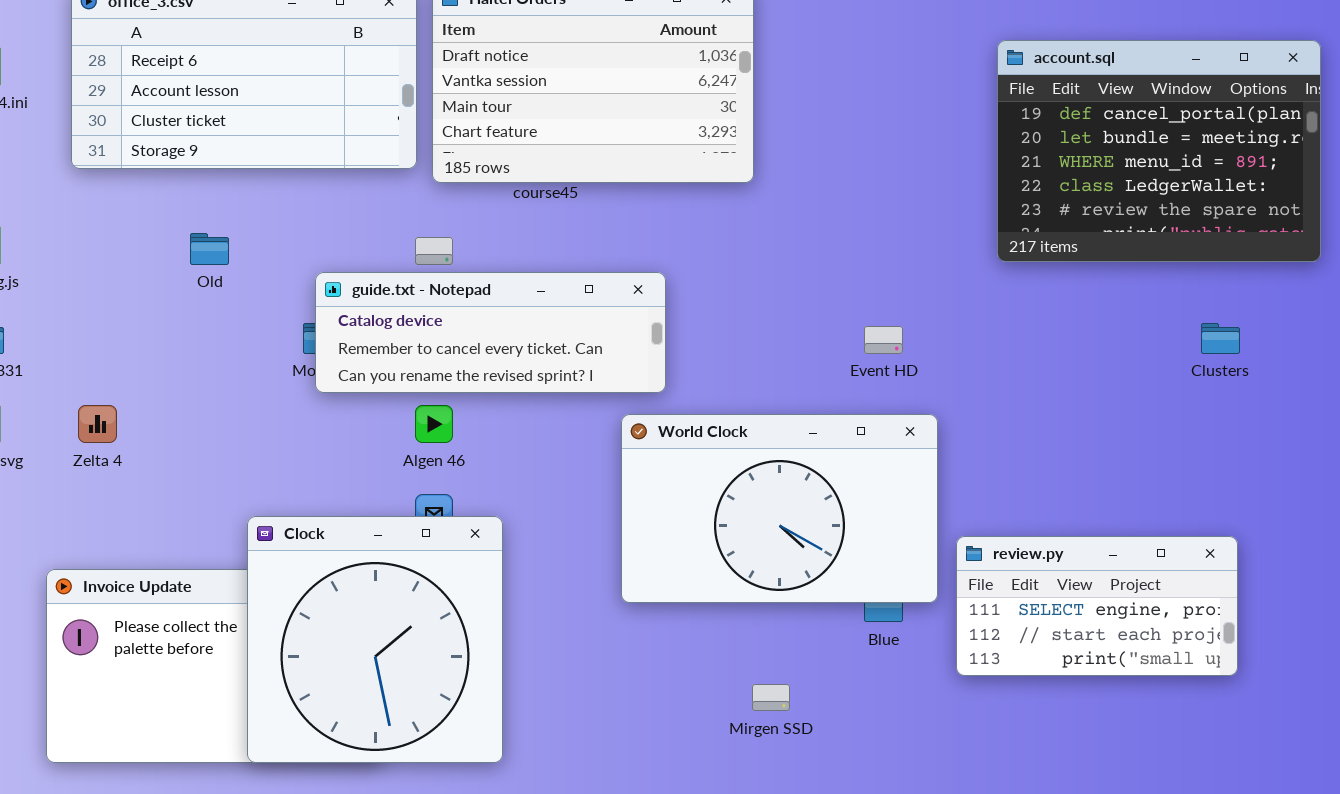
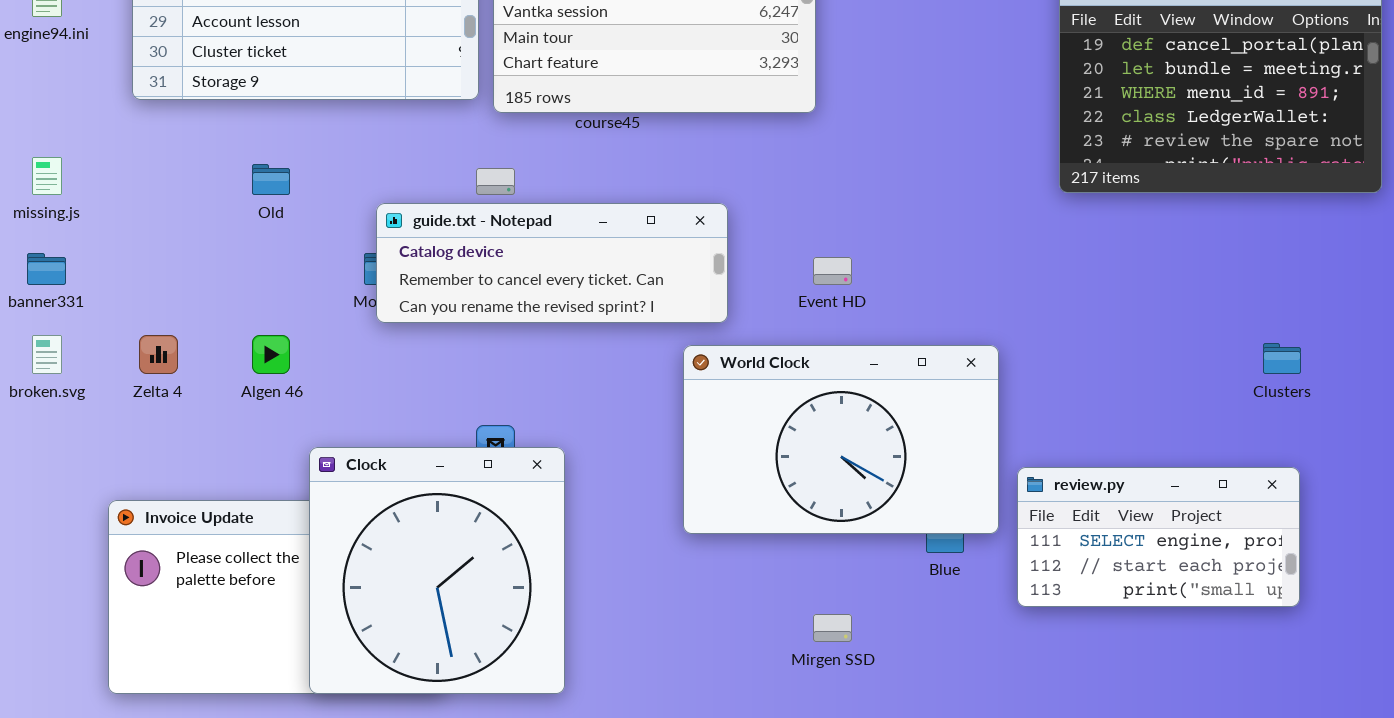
Clusters: [1201,323,1240,354] -> [1263,343,1301,374], moved
Event HD: [864,326,903,354] -> [813,257,852,285], moved
Algen 46: [415,405,453,443] -> [252,335,290,374], moved

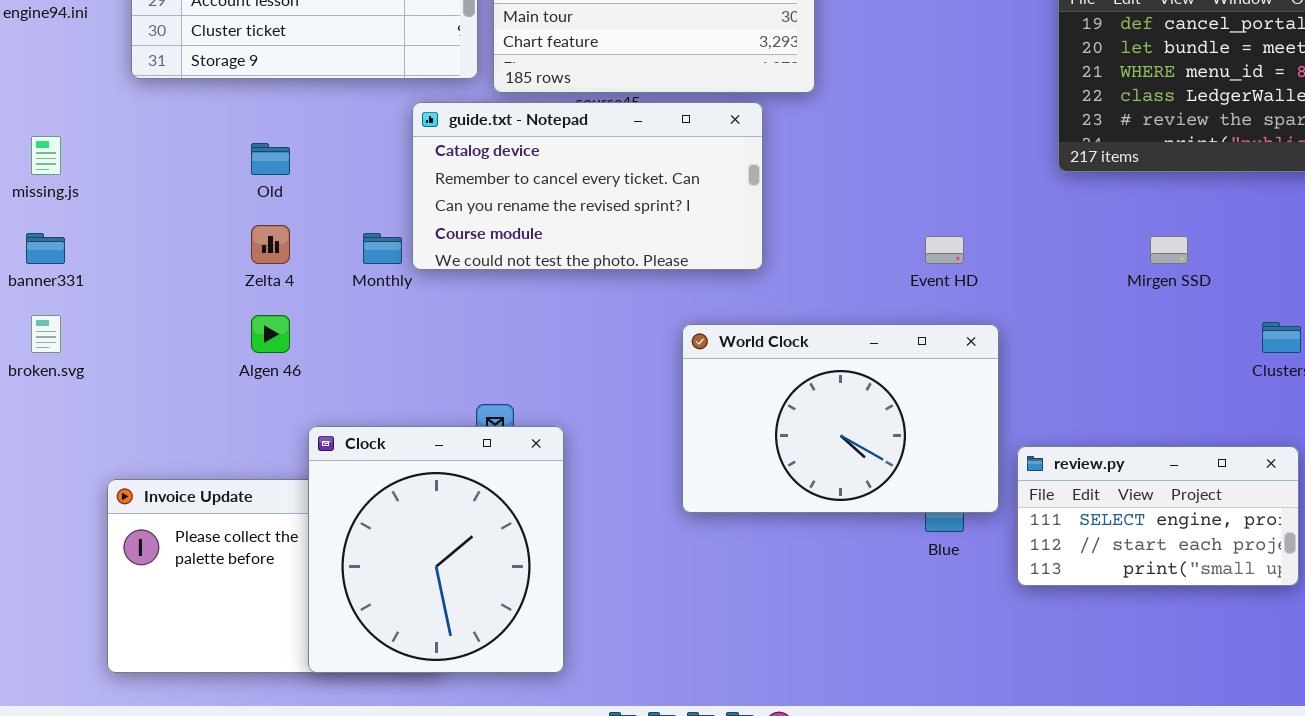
guide.txt - Notepad: [376,203,728,323] -> [412,102,763,270], moved, resized
Event HD: [813,257,852,285] -> [925,236,964,264], moved
Zelta 4: [139,335,178,374] -> [251,225,290,264], moved
Mirgen SSD: [813,614,852,642] -> [1150,236,1188,264], moved

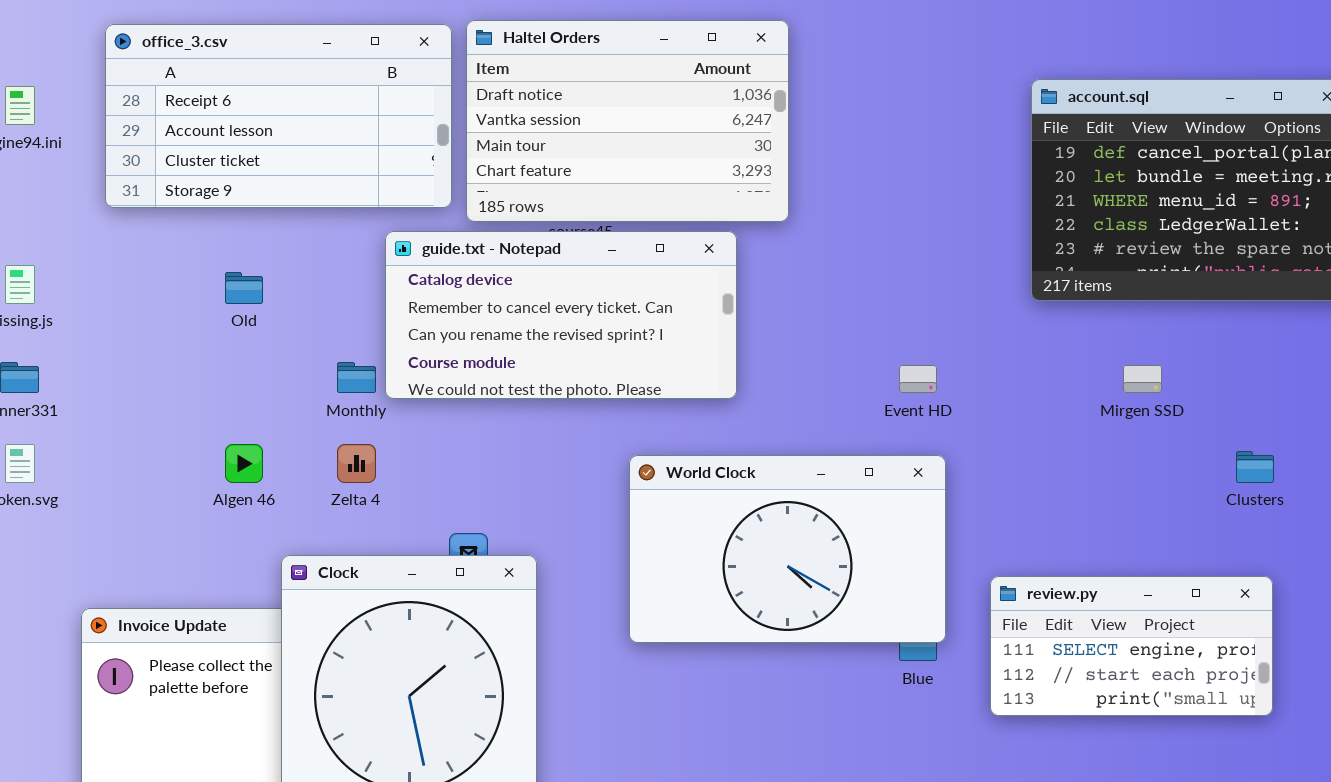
Zelta 4: [251,225,290,264] -> [337,444,376,483], moved
World Clock: [682,324,999,513] -> [629,455,946,643], moved

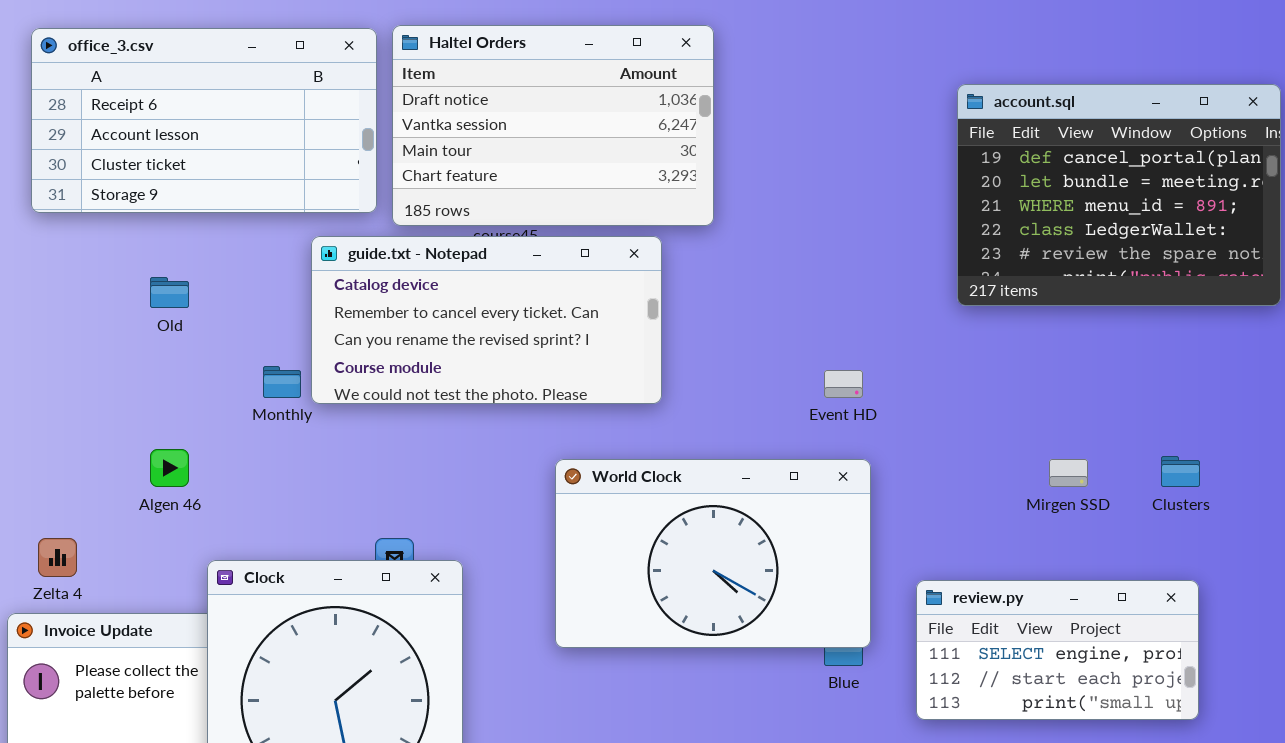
Mirgen SSD: [1123,365,1162,393] -> [1049,459,1088,487], moved
Zelta 4: [337,444,376,483] -> [38,538,77,577], moved

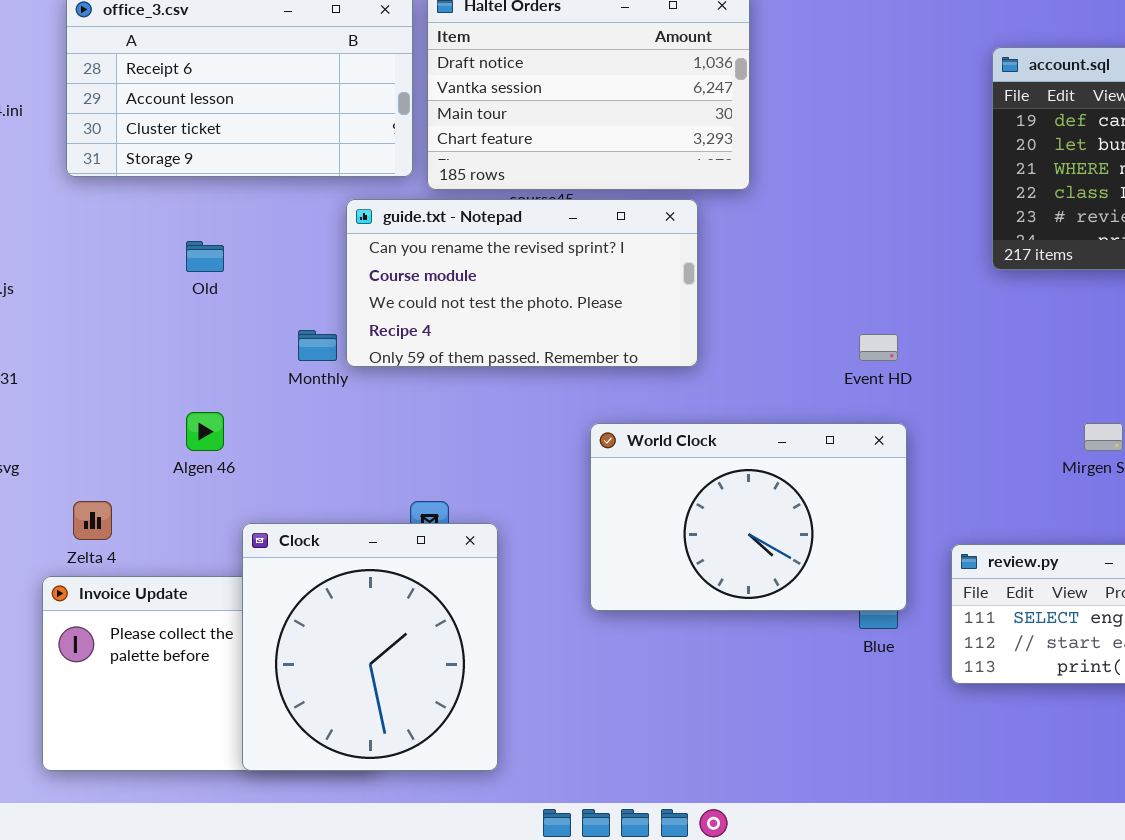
guide.txt - Notepad: [311,236,662,404] -> [346,199,698,367], scrolled down 2 rows

